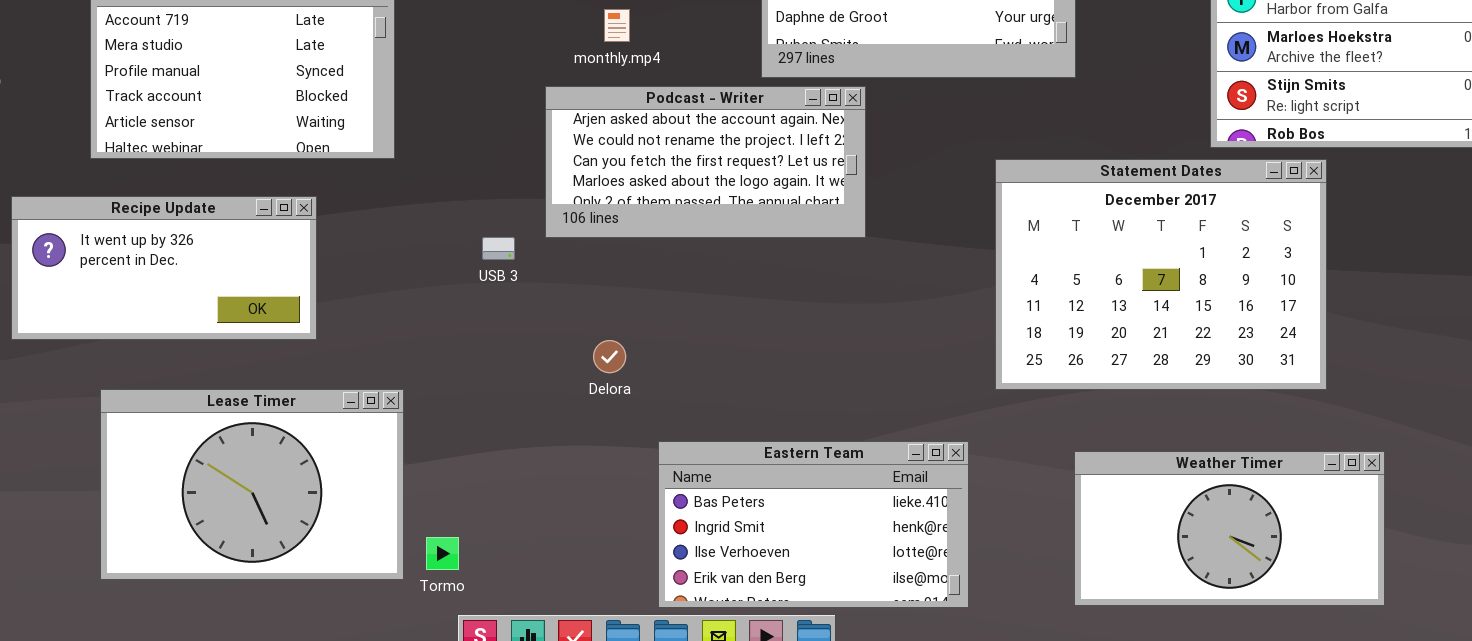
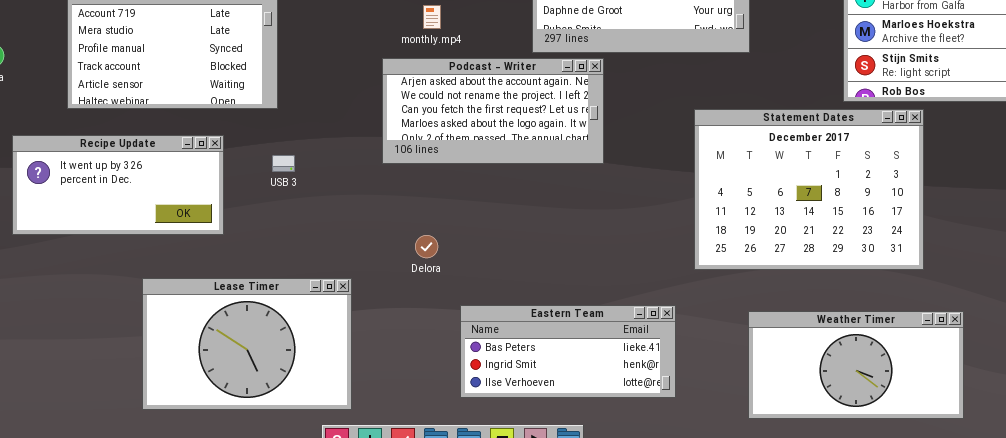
USB 3: [482,237,515,260] -> [272,155,295,172], moved
Lease Timer: [100,389,404,580] -> [142,278,352,410], moved
Eastern Team: [658,441,969,608] -> [460,305,676,398], resized

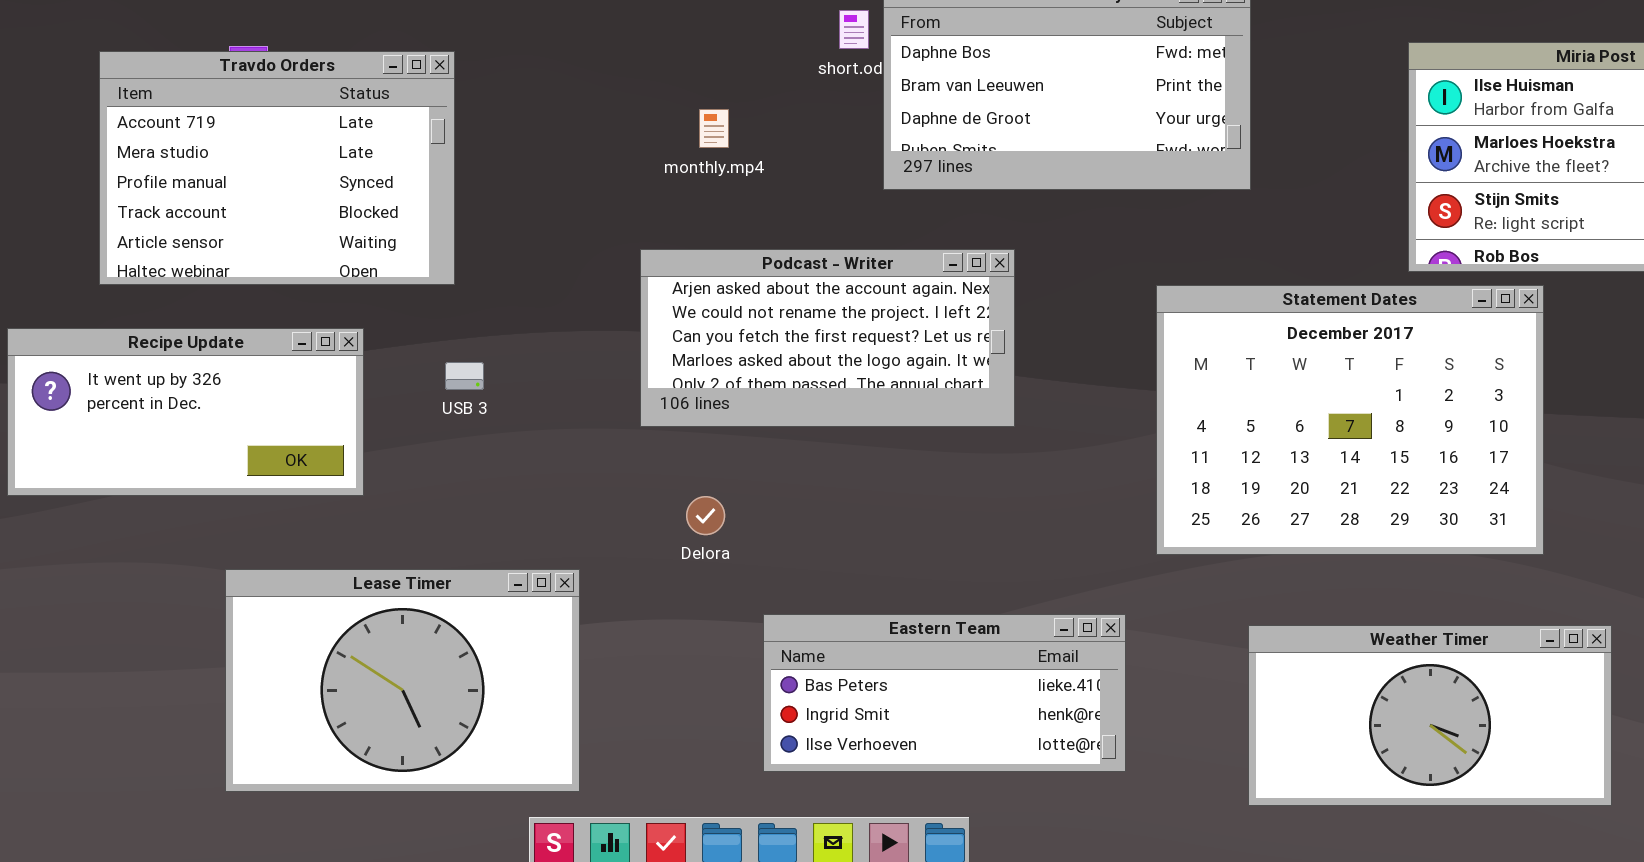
Podcast - Writer: [382,58,604,164] -> [640,249,1015,427], moved

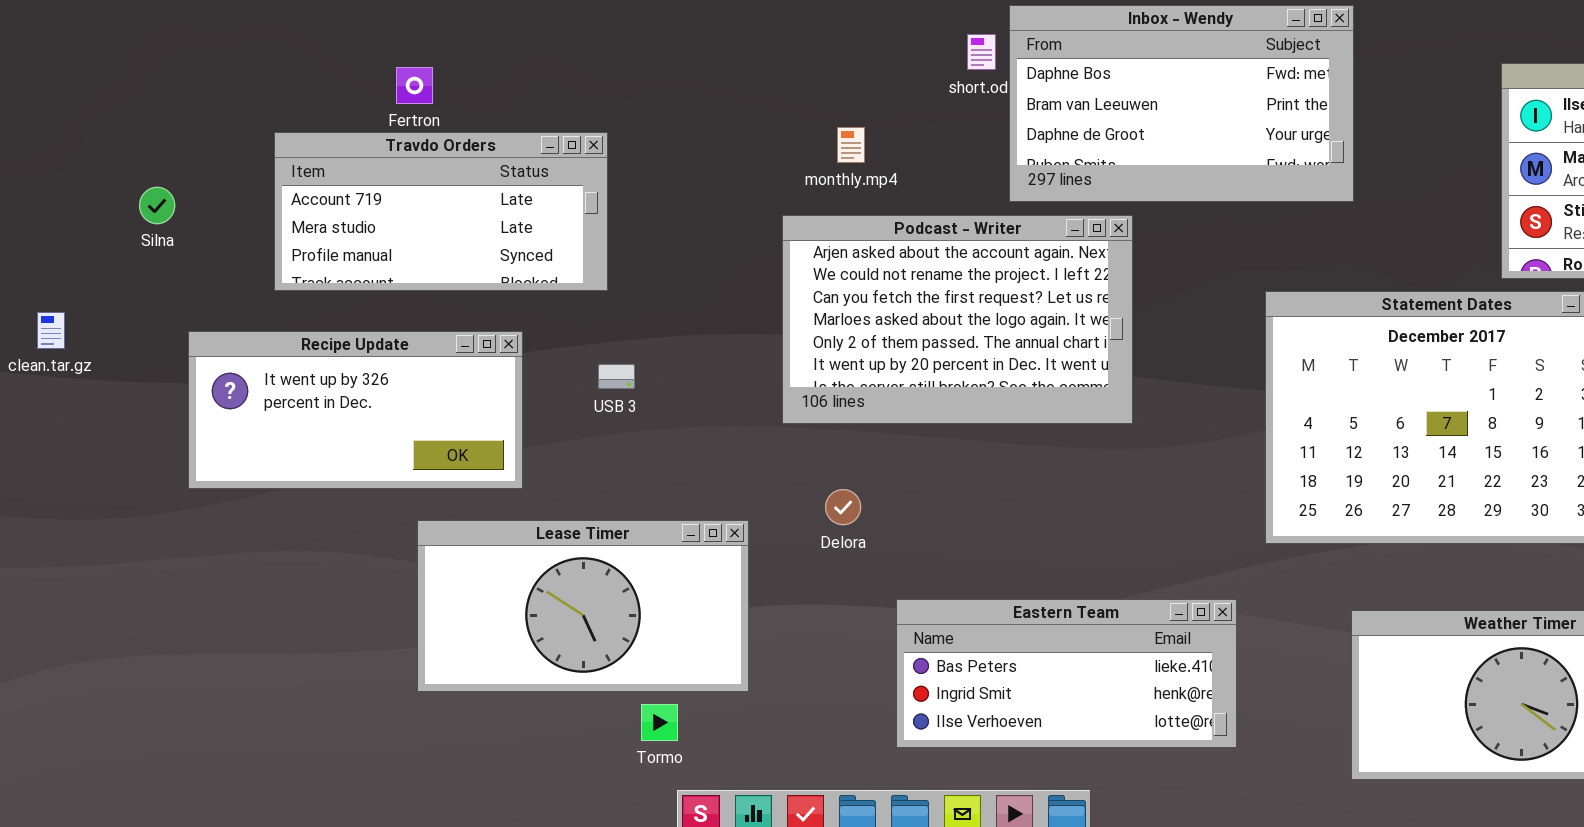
Travdo Orders: [99,51,455,285] -> [274,132,608,291], resized
Podcast - Writer: [640,249,1015,427] -> [782,215,1133,424], resized
Lease Timer: [225,569,580,792] -> [417,520,749,692], moved, resized

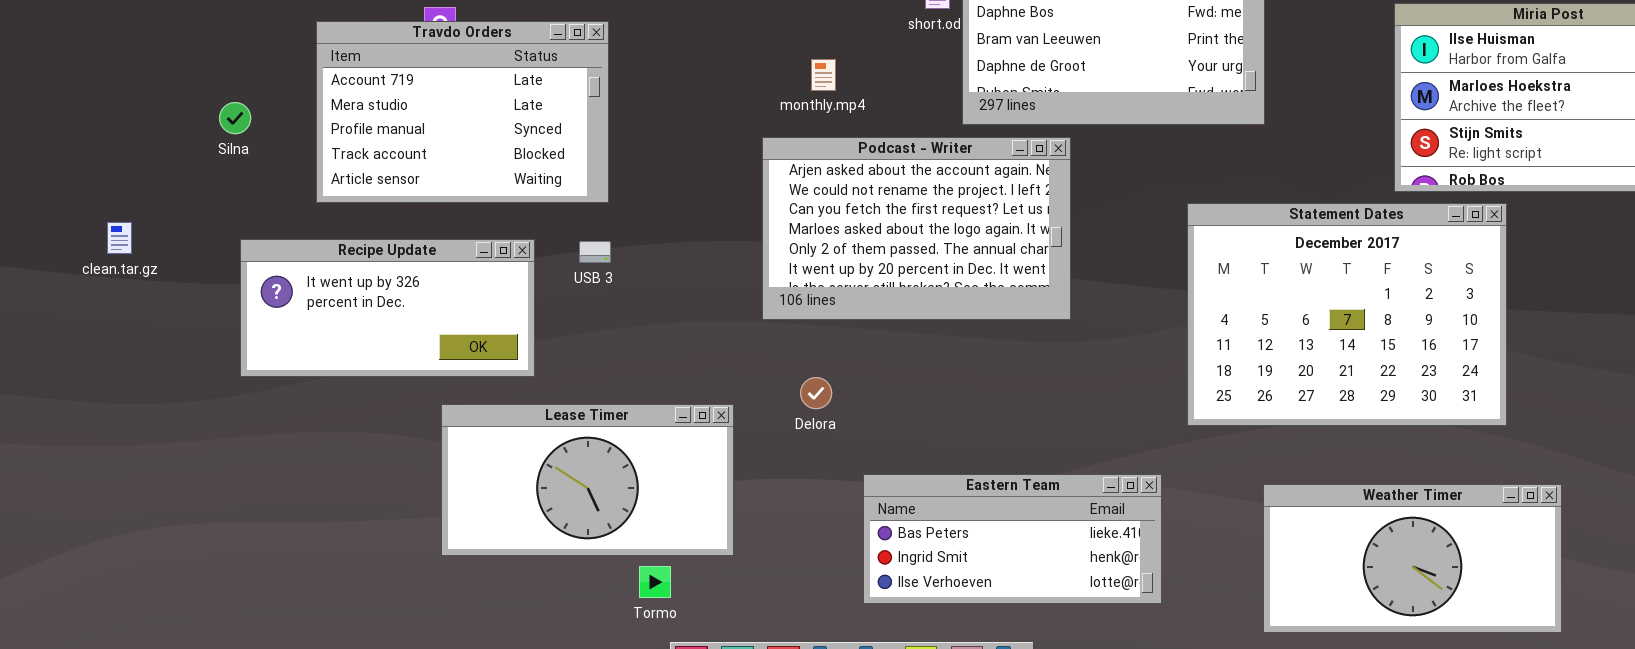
Travdo Orders: [274,132,608,291] -> [316,21,609,203], resized
Silna: [139,187,175,224] -> [219,102,251,134], moved
USB 3: [598,364,635,389] -> [579,241,611,263], moved

